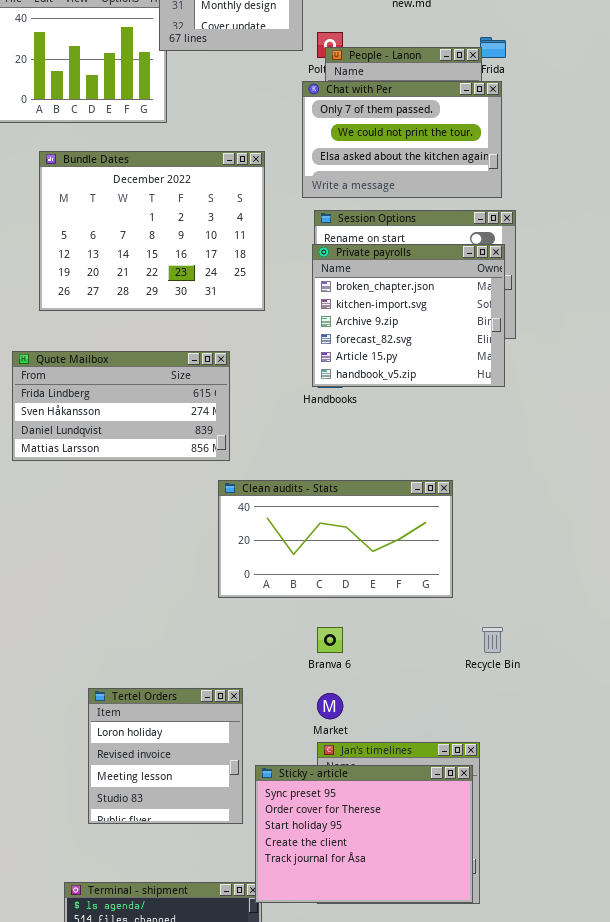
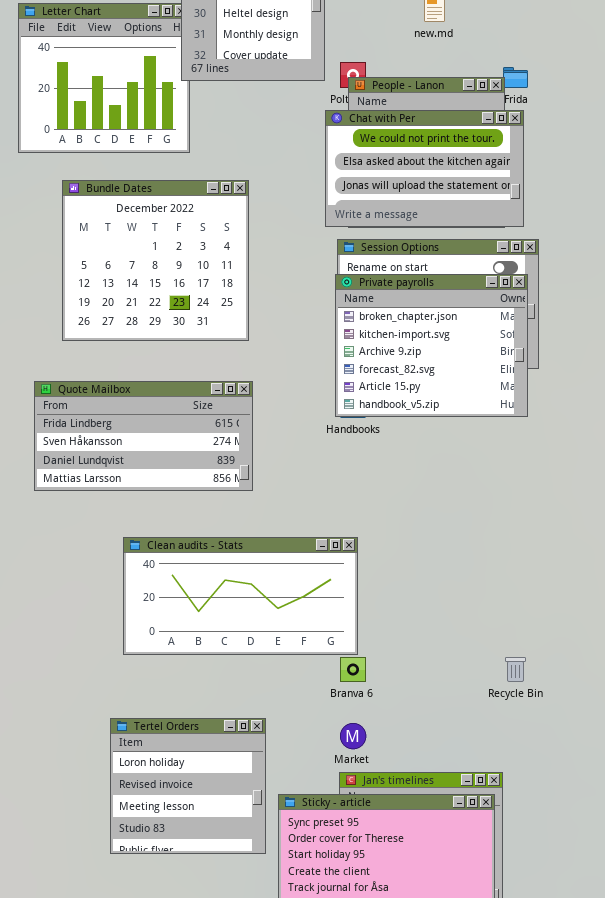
Chat with Per: [302,81,502,198] -> [325,110,524,227], scrolled down 1 row
Bundle Dates: [39,151,265,311] -> [62,180,249,341], resized
Clean audits - Stats: [218,480,453,598] -> [123,537,358,655], moved

